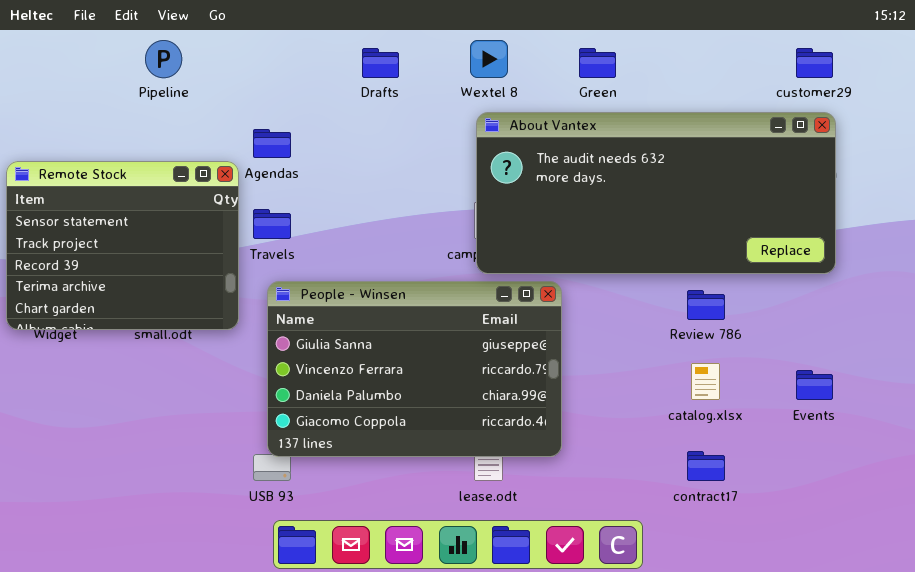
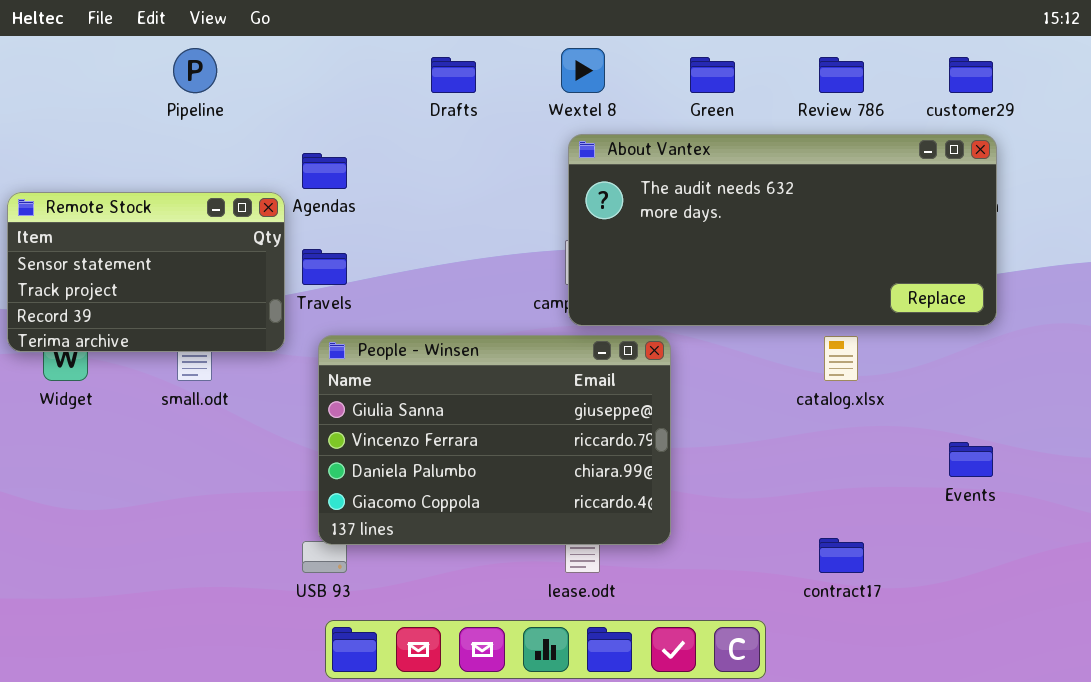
Remote Stock: [6,161,239,330] -> [7,192,285,352], resized
Review 786: [687,290,725,320] -> [819,57,864,93], moved
catalog.xlsx: [691,363,720,400] -> [824,336,858,381], moved

